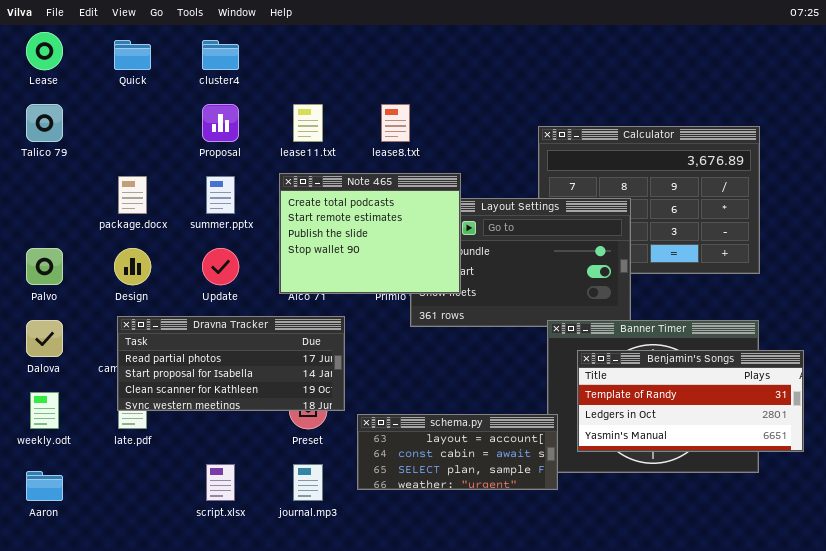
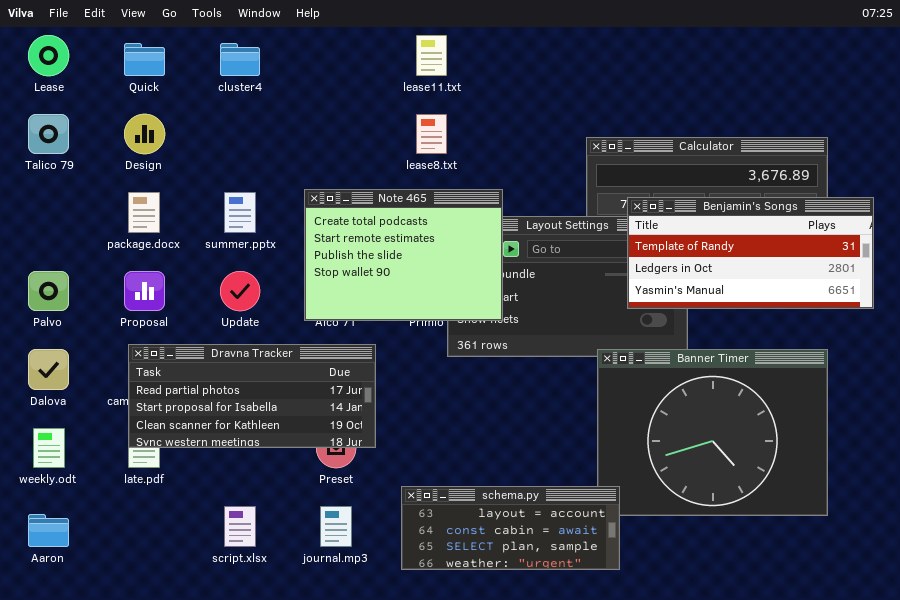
Proposal: [202,104,239,142] -> [124,271,165,311], moved
lease11.txt: [293,104,323,142] -> [416,35,447,76], moved
Design: [114,248,151,285] -> [124,114,165,154], moved
Benjamin's Songs: [577,350,804,452] -> [627,197,874,309], moved
schema.py: [357,414,558,490] -> [401,486,620,570], moved

